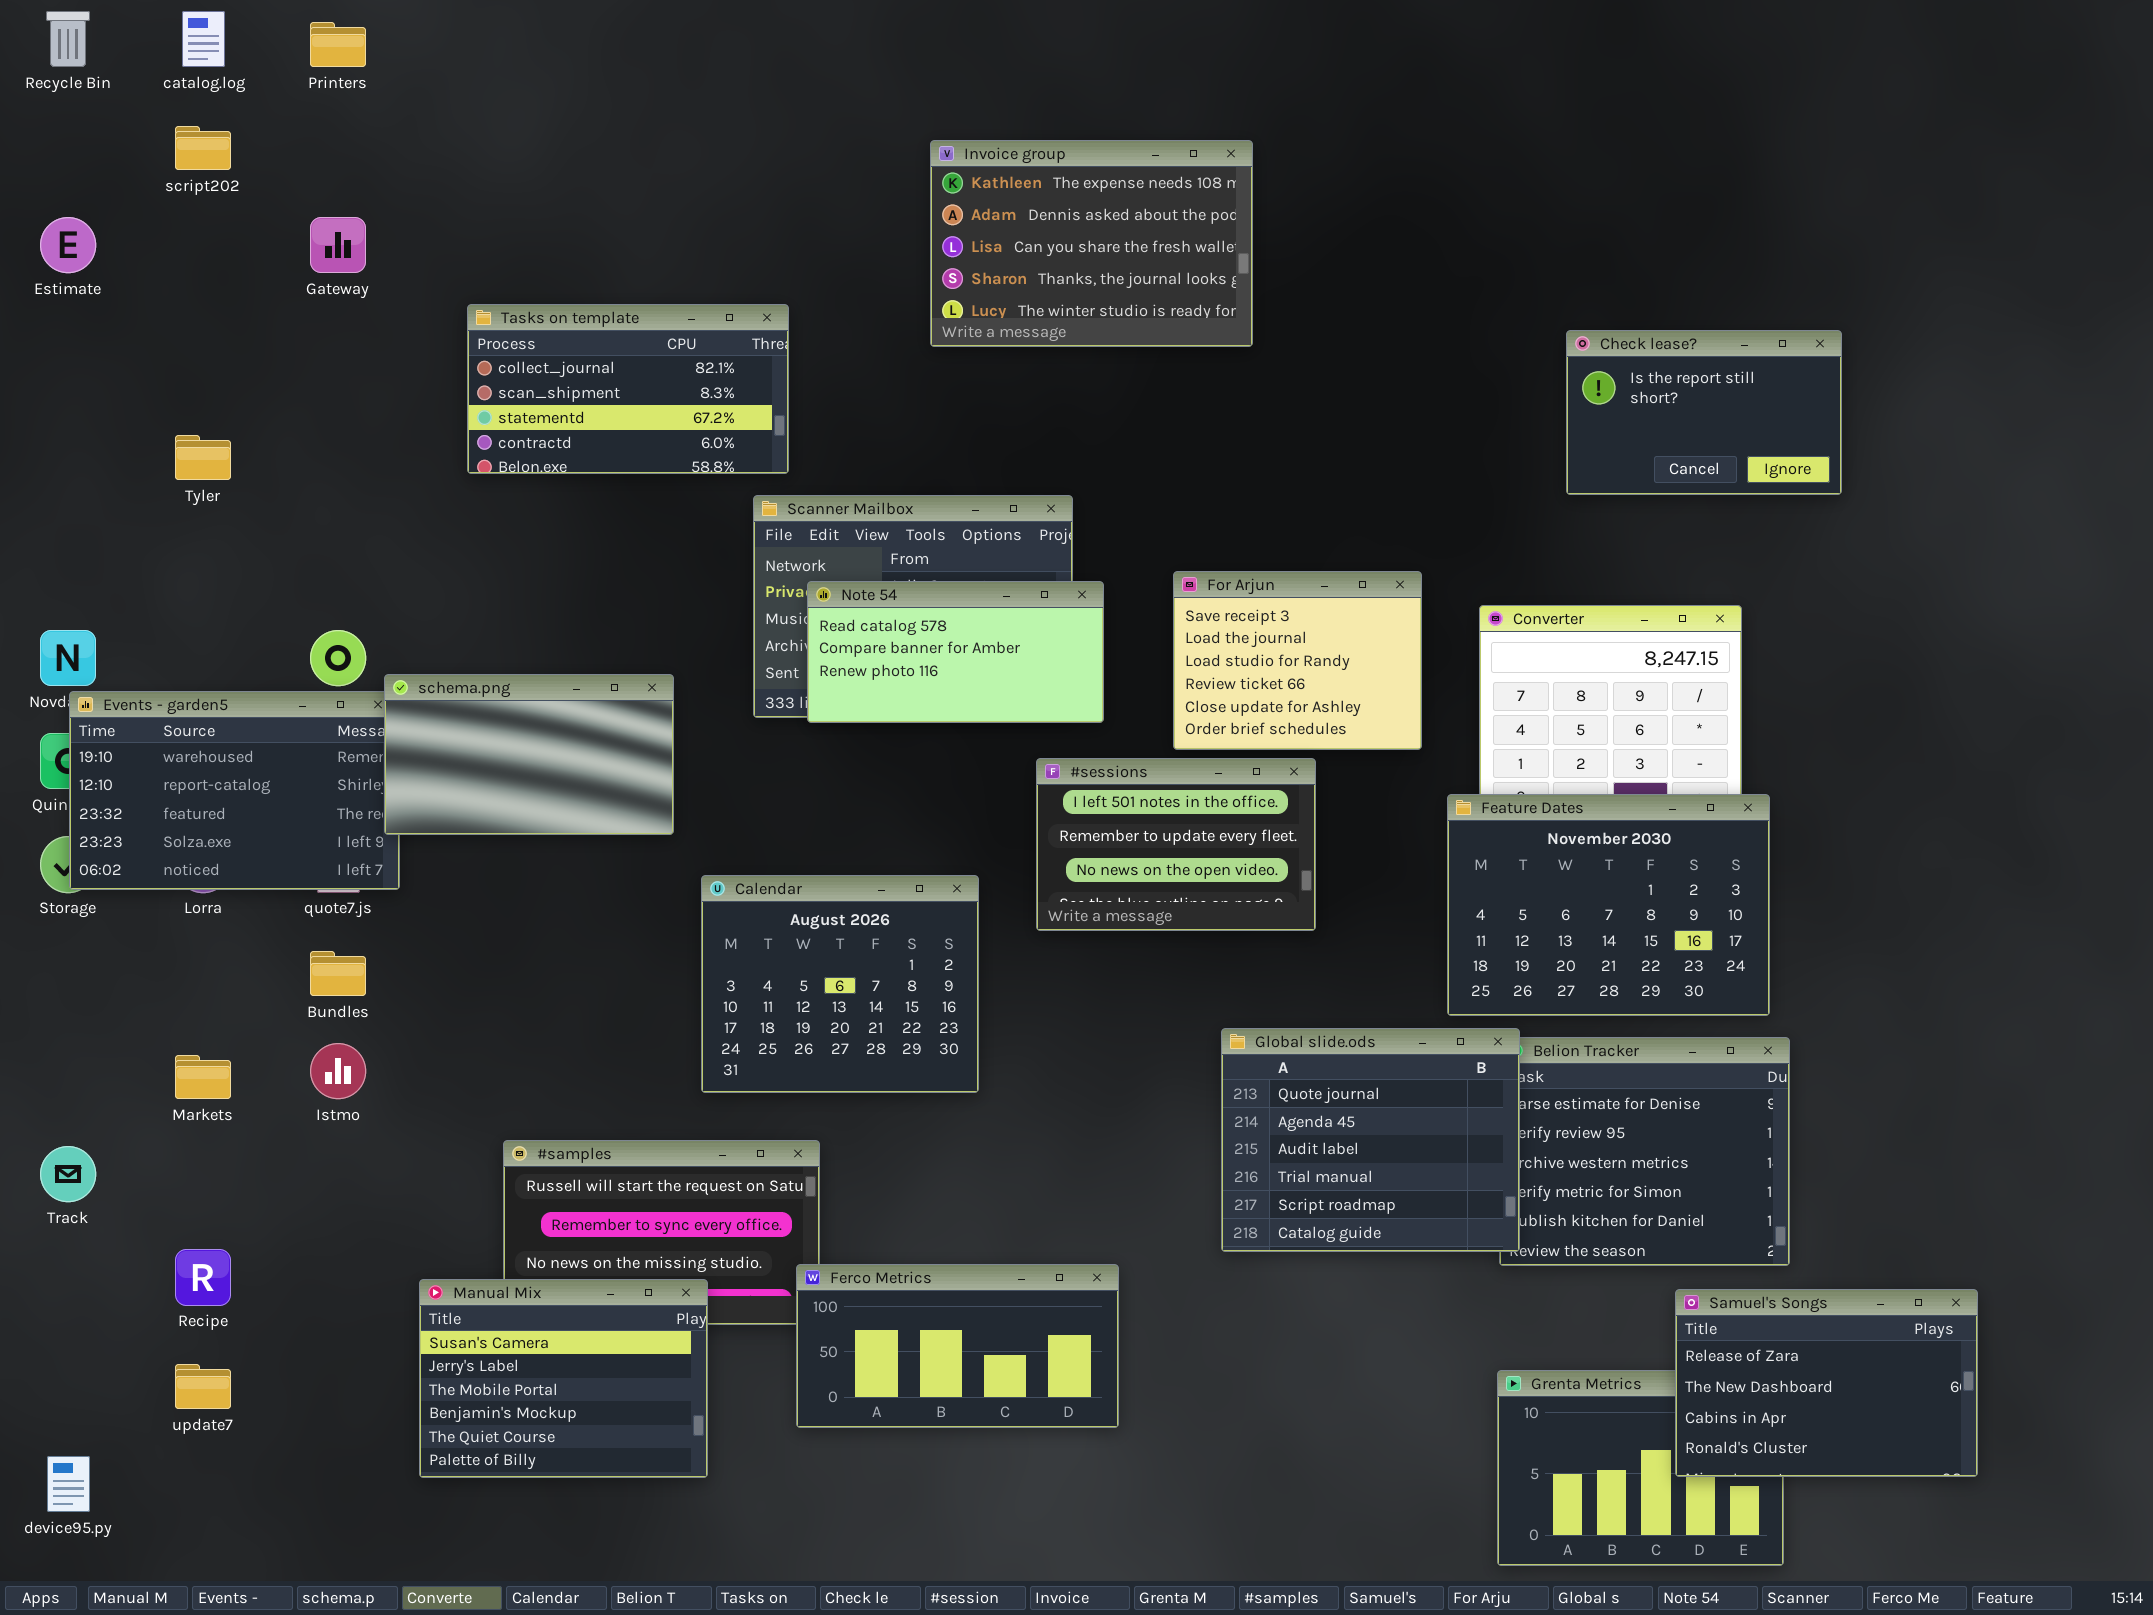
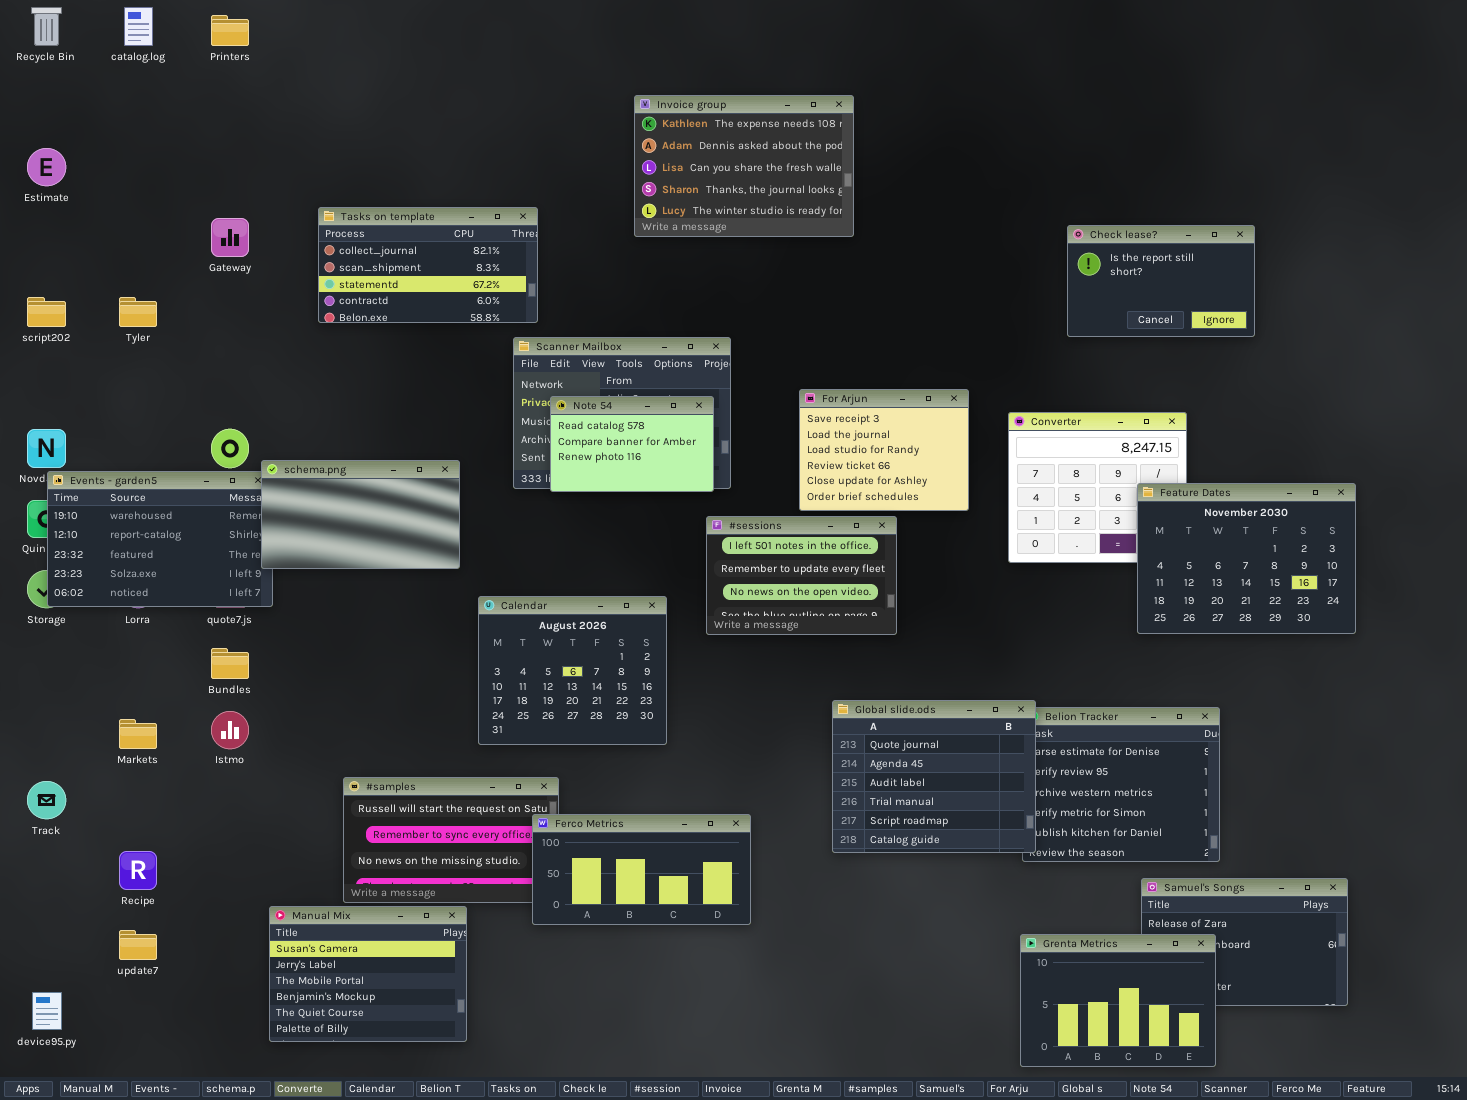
script202: [175,126,231,170] -> [27,297,66,327], moved
Gateway: [310,217,366,273] -> [211,218,249,257], moved
Note 54: [807,581,1104,723] -> [550,396,714,492], resized
Feature Dates: [1447,794,1770,1016] -> [1137,483,1356,634], moved
Ferco Metrics: [796,1264,1119,1428] -> [532,814,751,925], moved
Manual Mix: [419,1279,708,1478] -> [269,906,467,1042], moved
Grenta Metrics: [1497,1370,1784,1566] -> [1020,934,1216,1067], raised

